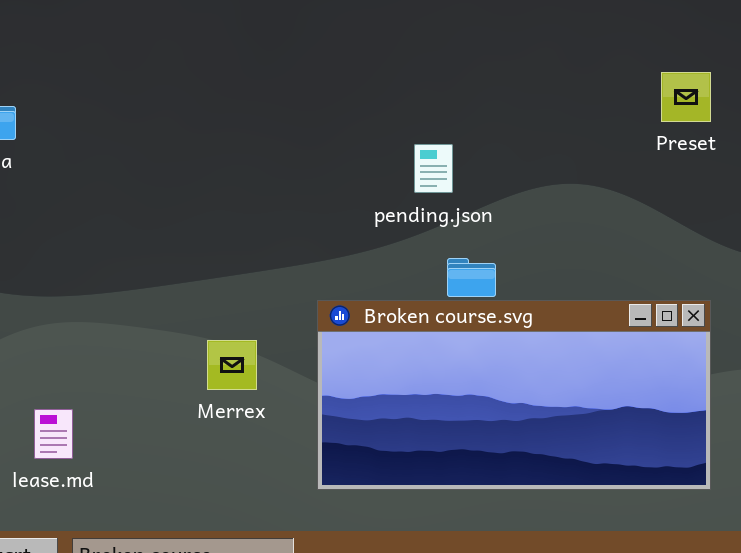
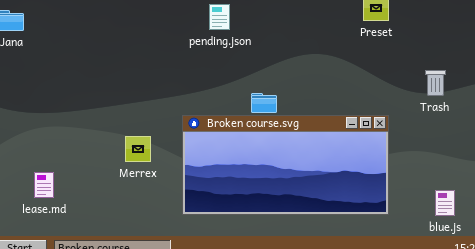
pending.json: [414,144,453,193] -> [209,4,230,30], moved

